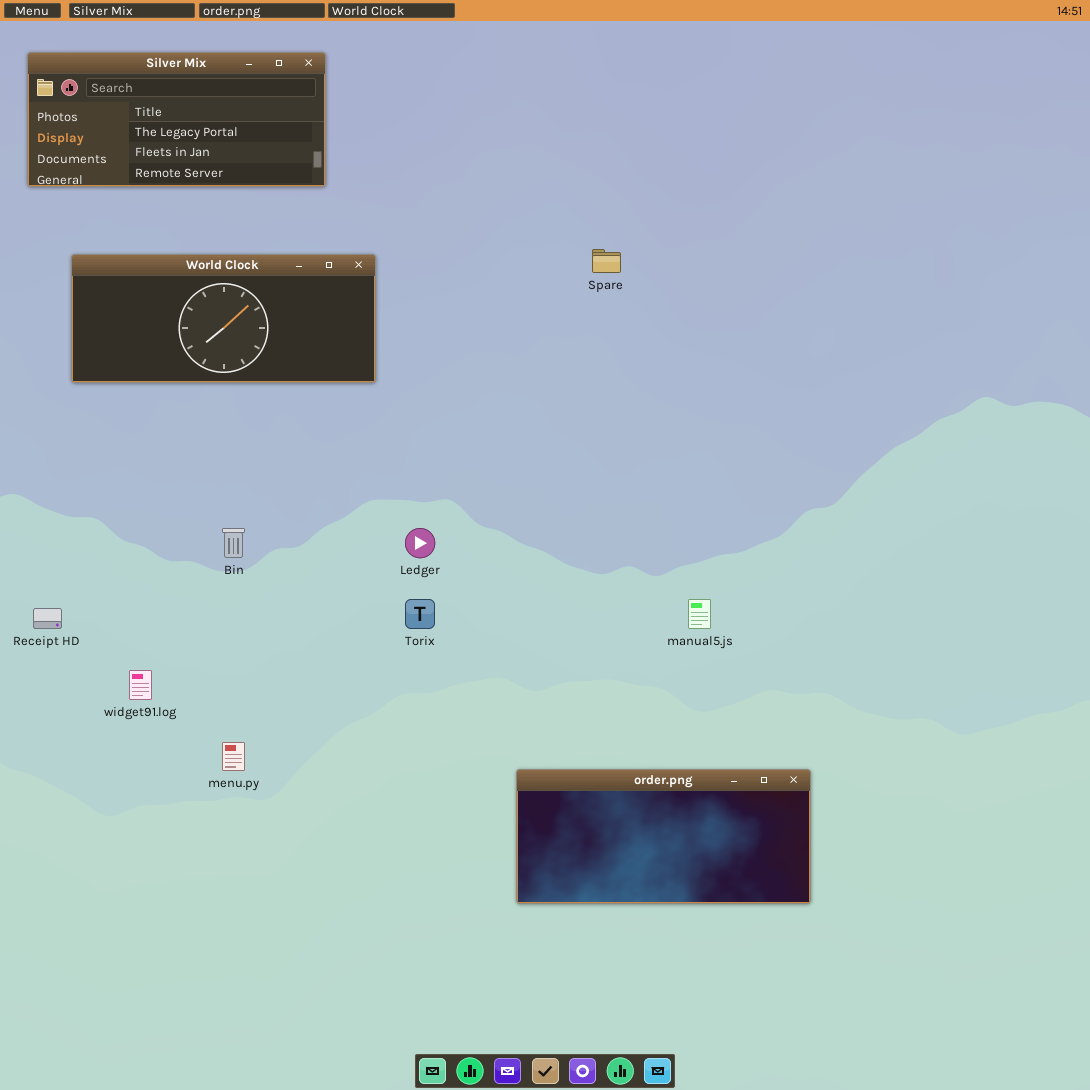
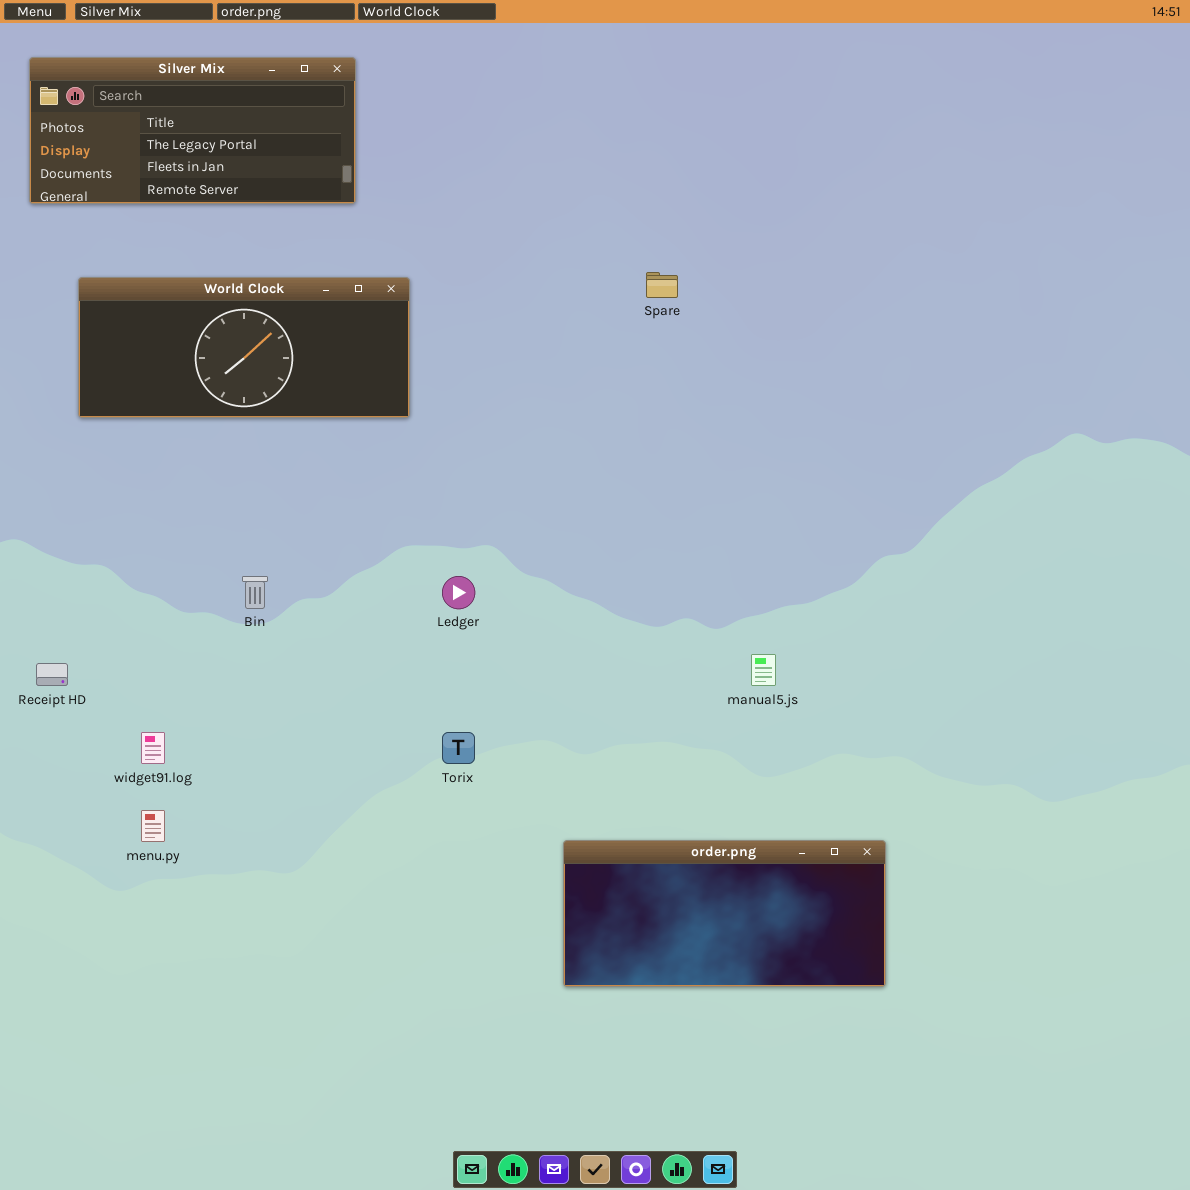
Torix: [405,599,435,629] -> [442,732,475,764], moved
menu.py: [222,742,245,771] -> [141,810,165,842], moved

